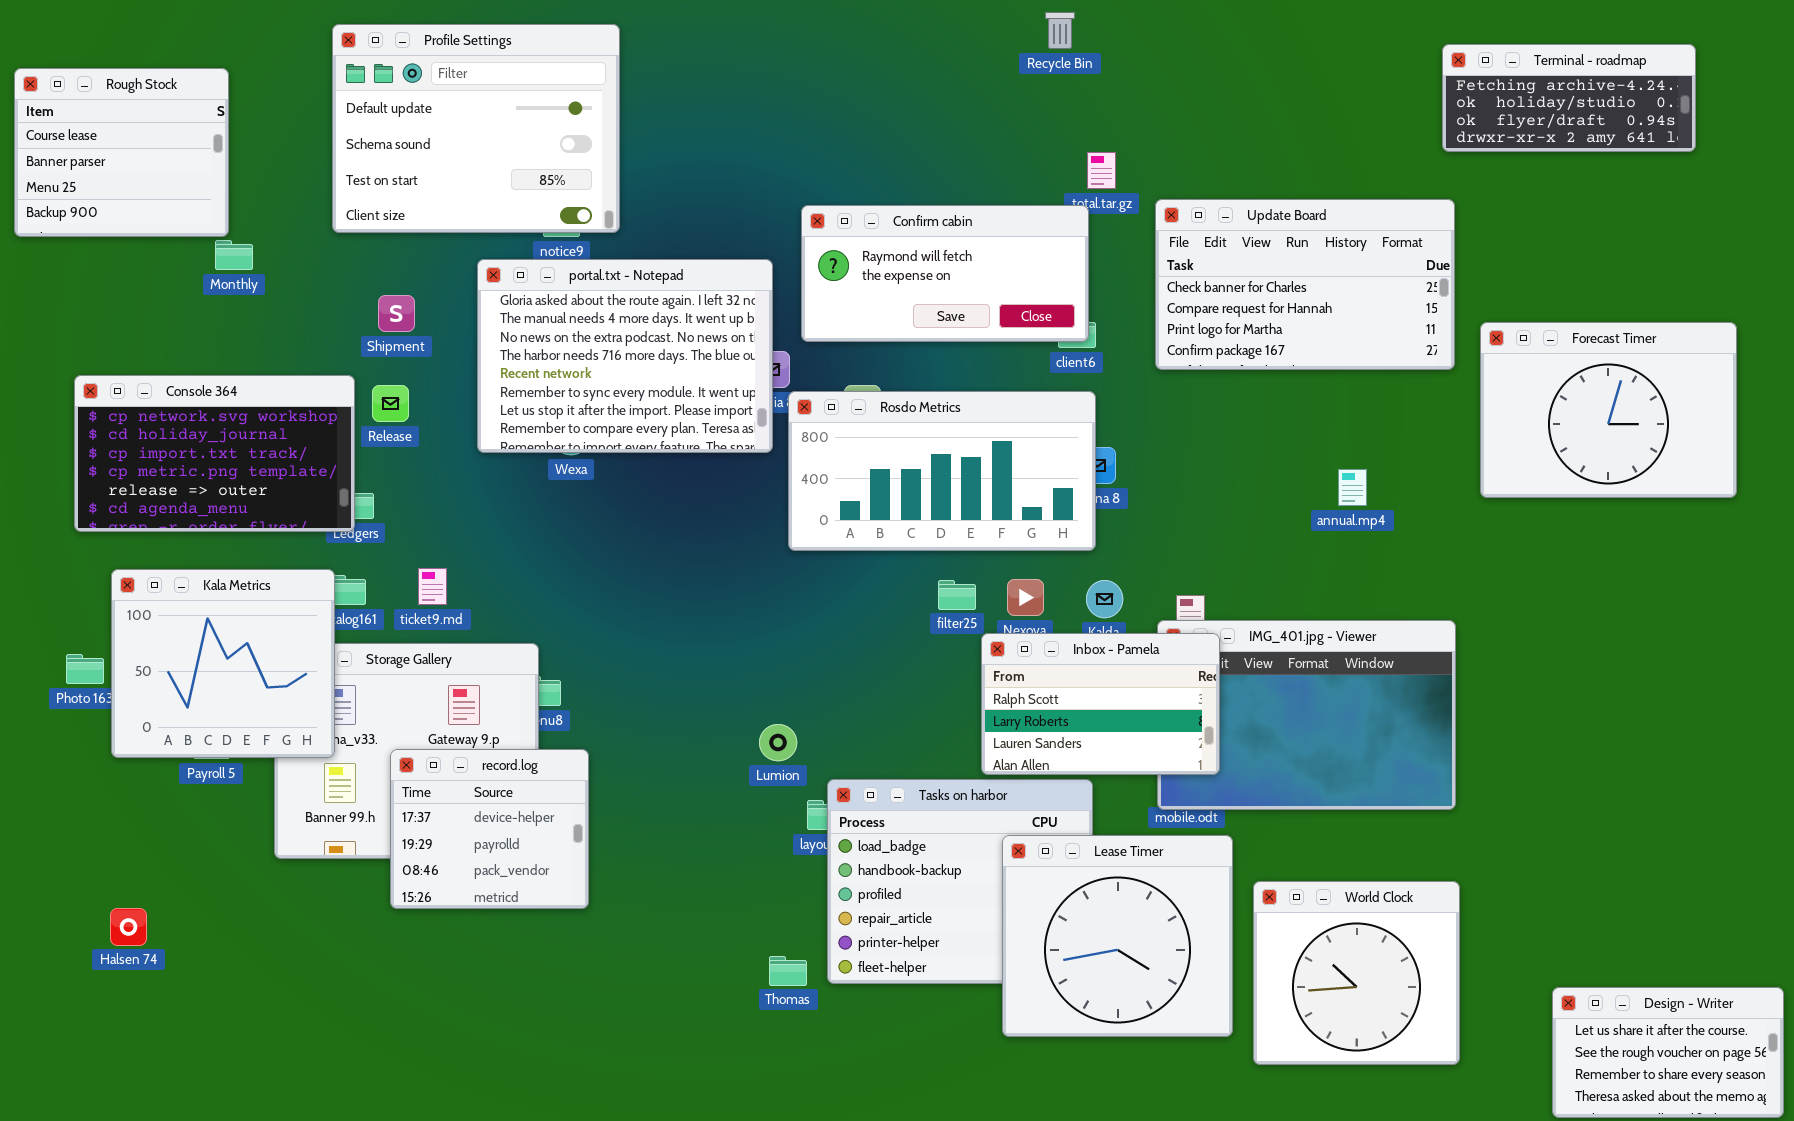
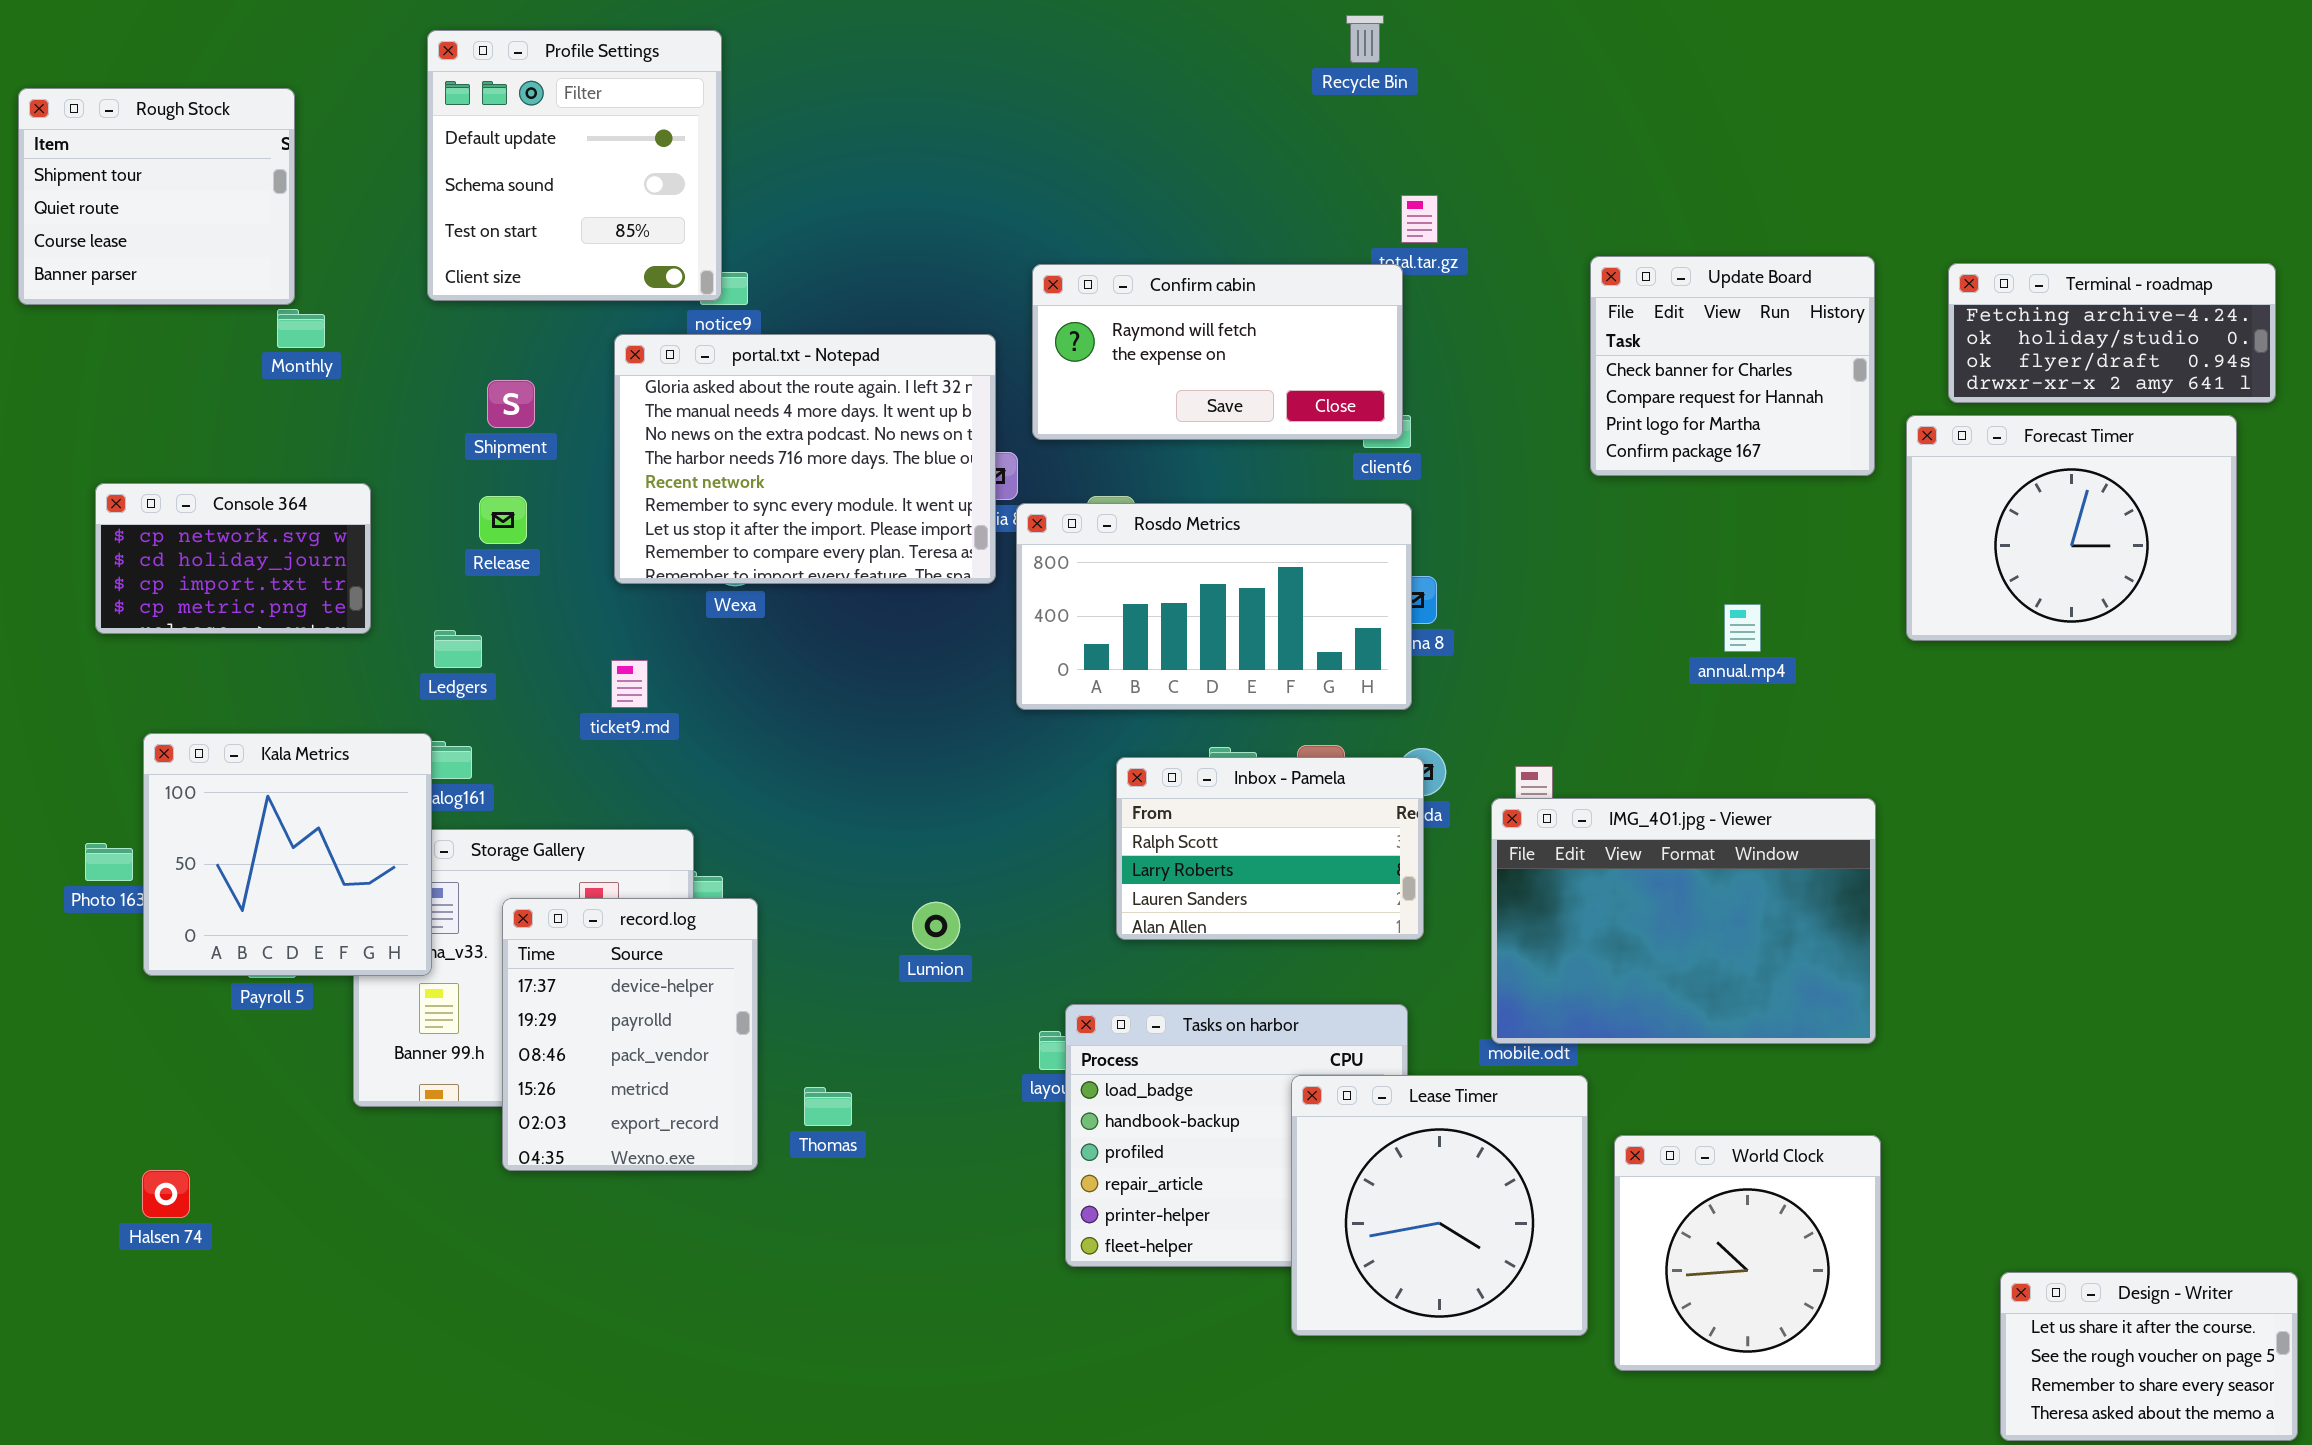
Profile Settings: [332,24,620,233] -> [427,30,722,301], resized
Terminal - roadmap: [1442,44,1696,152] -> [1948,263,2276,403], moved
Rough Stock: [14,68,229,237] -> [18,88,295,305], scrolled up 2 rows
Update Board: [1155,199,1455,370] -> [1590,256,1875,476], resized
Console 364: [74,375,355,532] -> [95,483,371,634], resized
ticket9.md: [418,568,447,605] -> [611,660,648,708], moved
Inbox - Pamela: [981,633,1220,775] -> [1116,757,1424,940], moved
Lumion: [759,724,797,761] -> [912,902,960,950], moved
record.log: [390,749,589,909] -> [502,898,758,1171], resized
Thomas: [769,956,807,986] -> [804,1087,852,1126], moved

